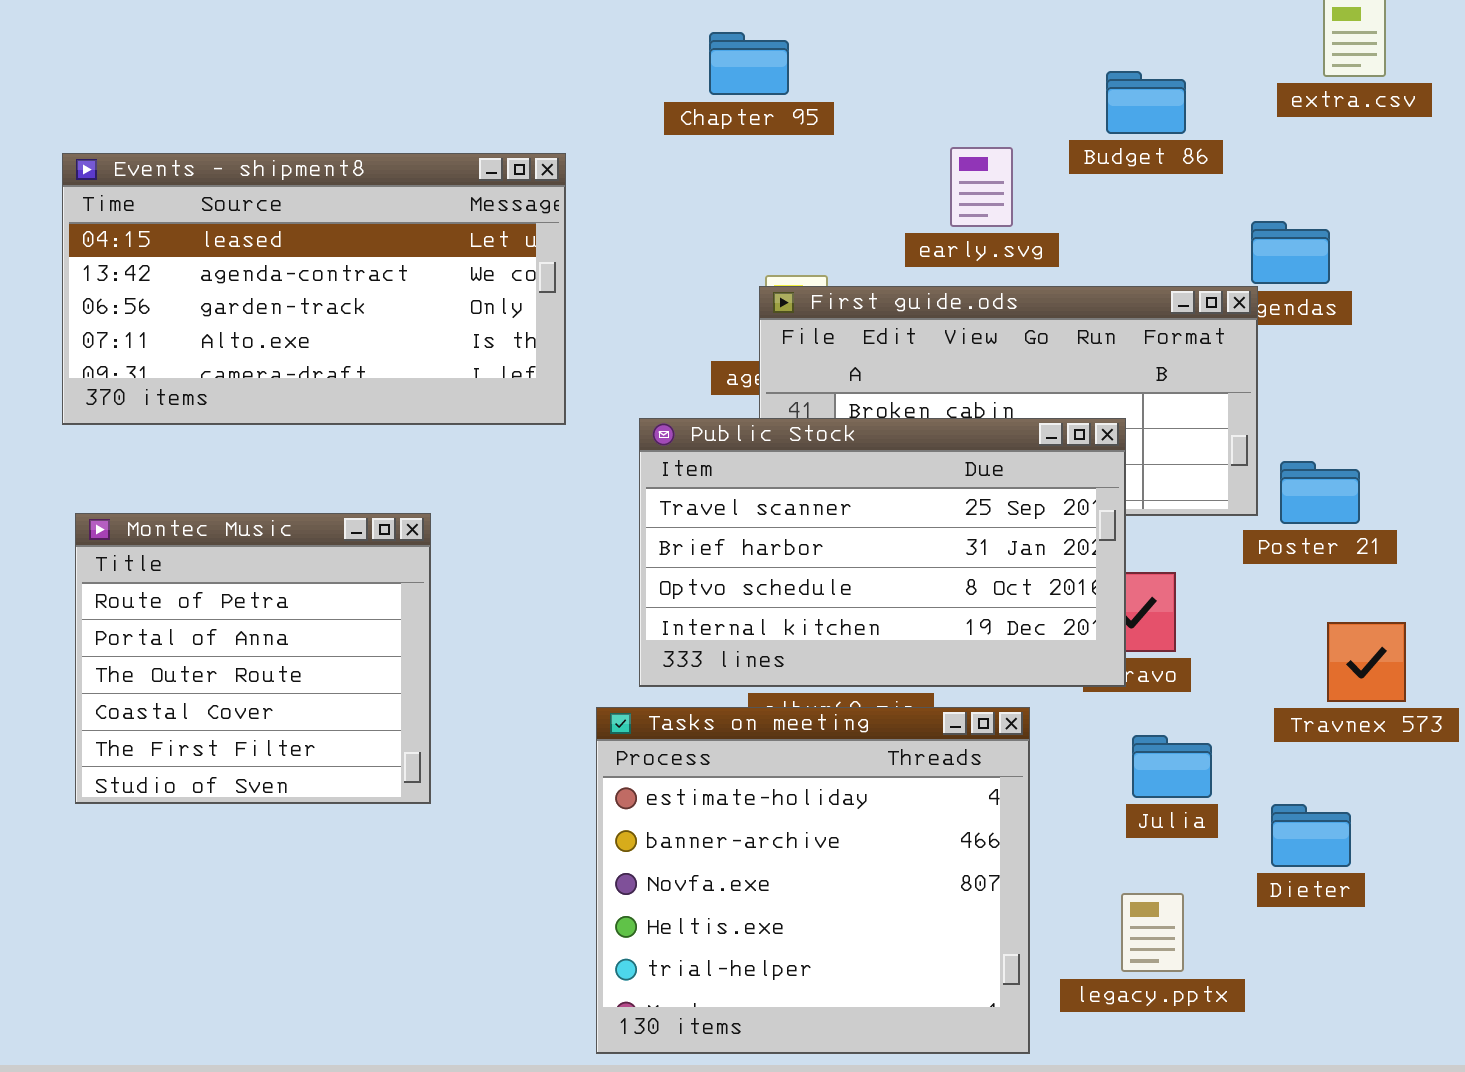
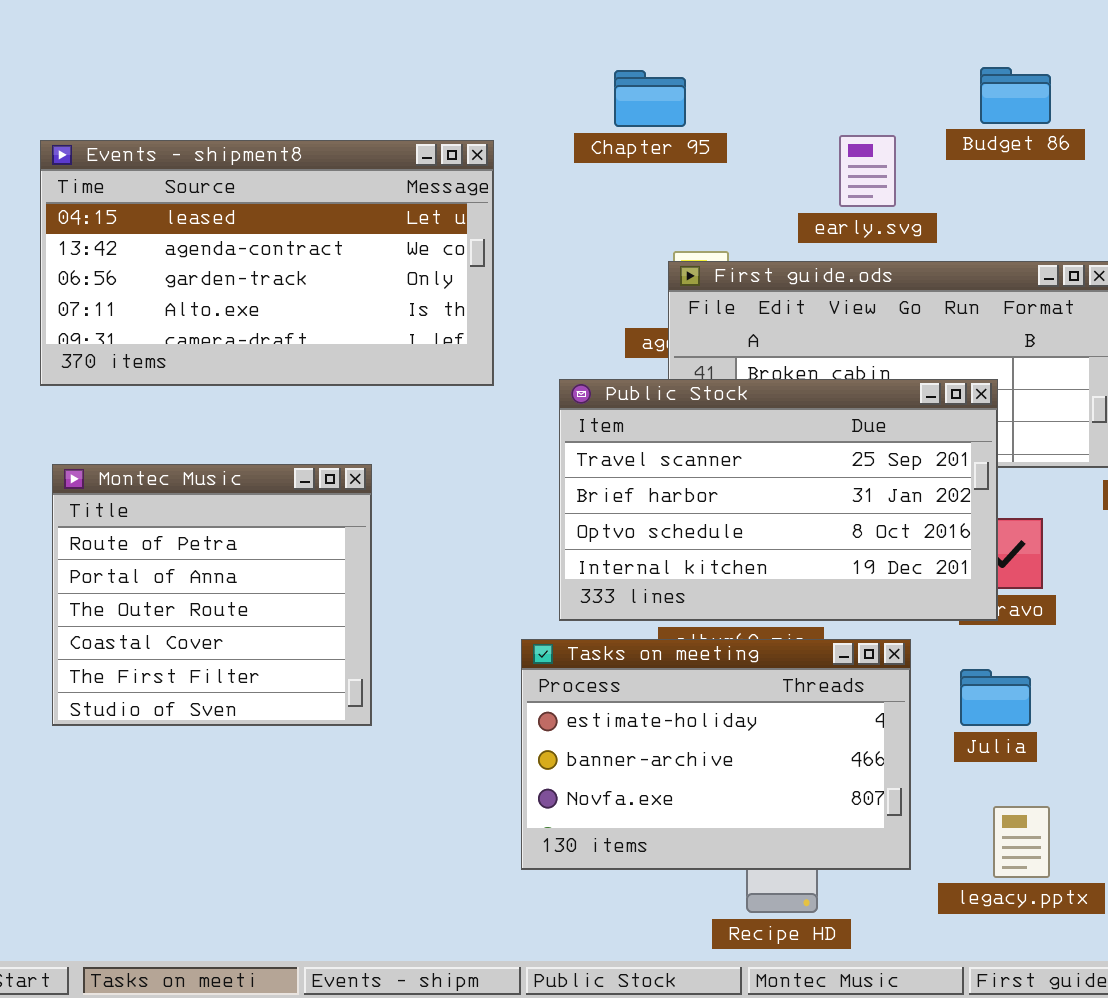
Chapter 95: [709,32,789,95] -> [614,70,686,127], moved
Tasks on meeting: [596,707,1030,1054] -> [521,639,911,870], resized
Julia: [1132,735,1212,798] -> [960,669,1031,726], moved

